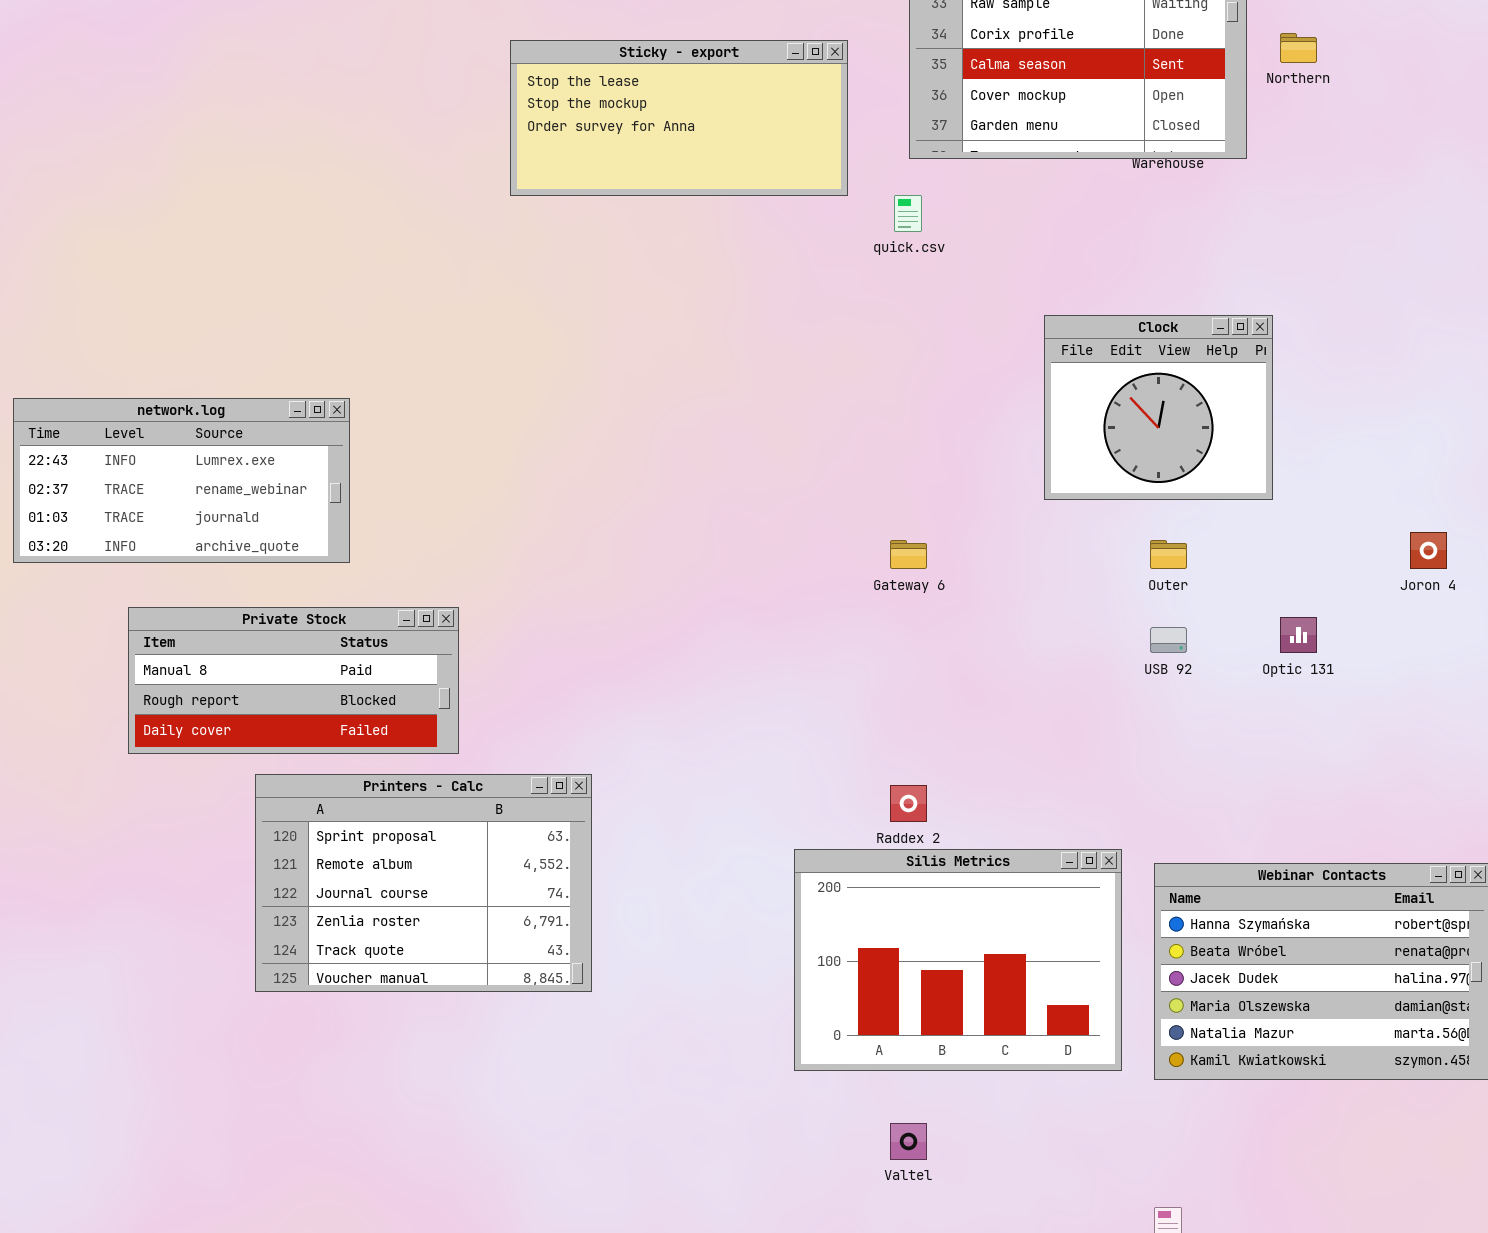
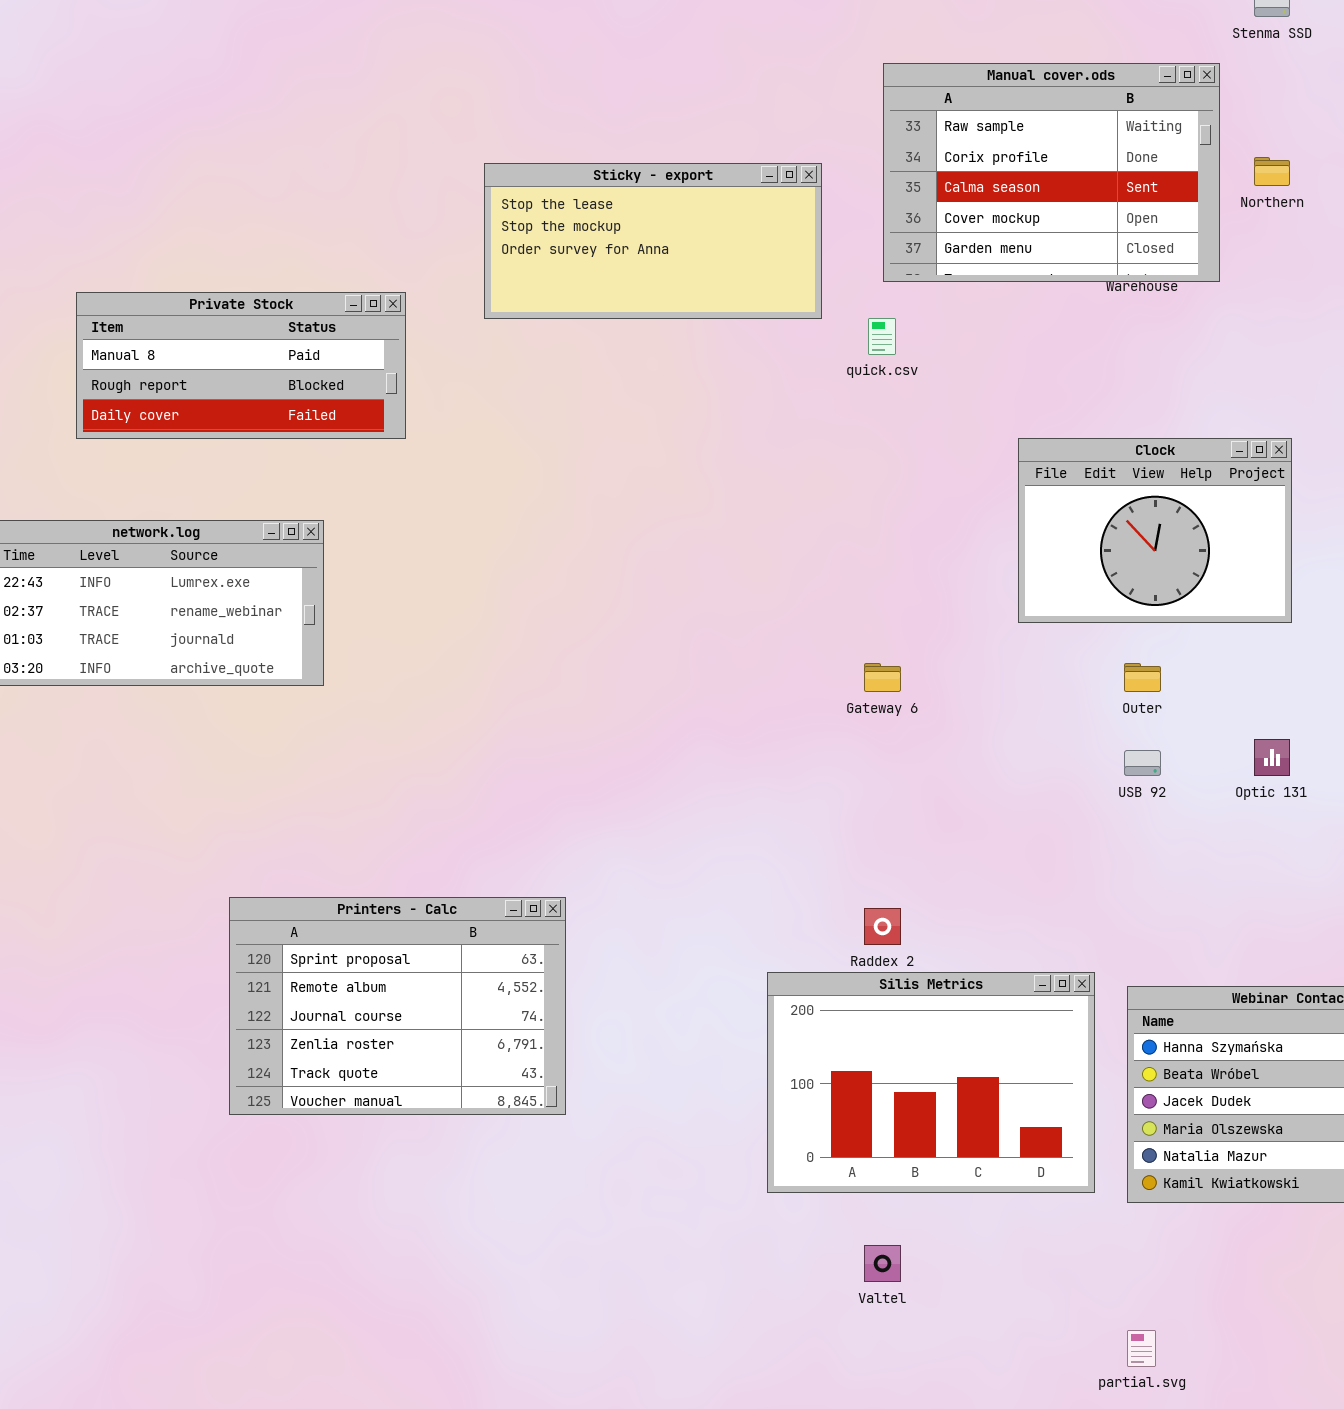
Clock: [1044,315,1273,500] -> [1018,438,1292,623], resized
Private Stock: [128,607,459,754] -> [76,292,406,439], moved

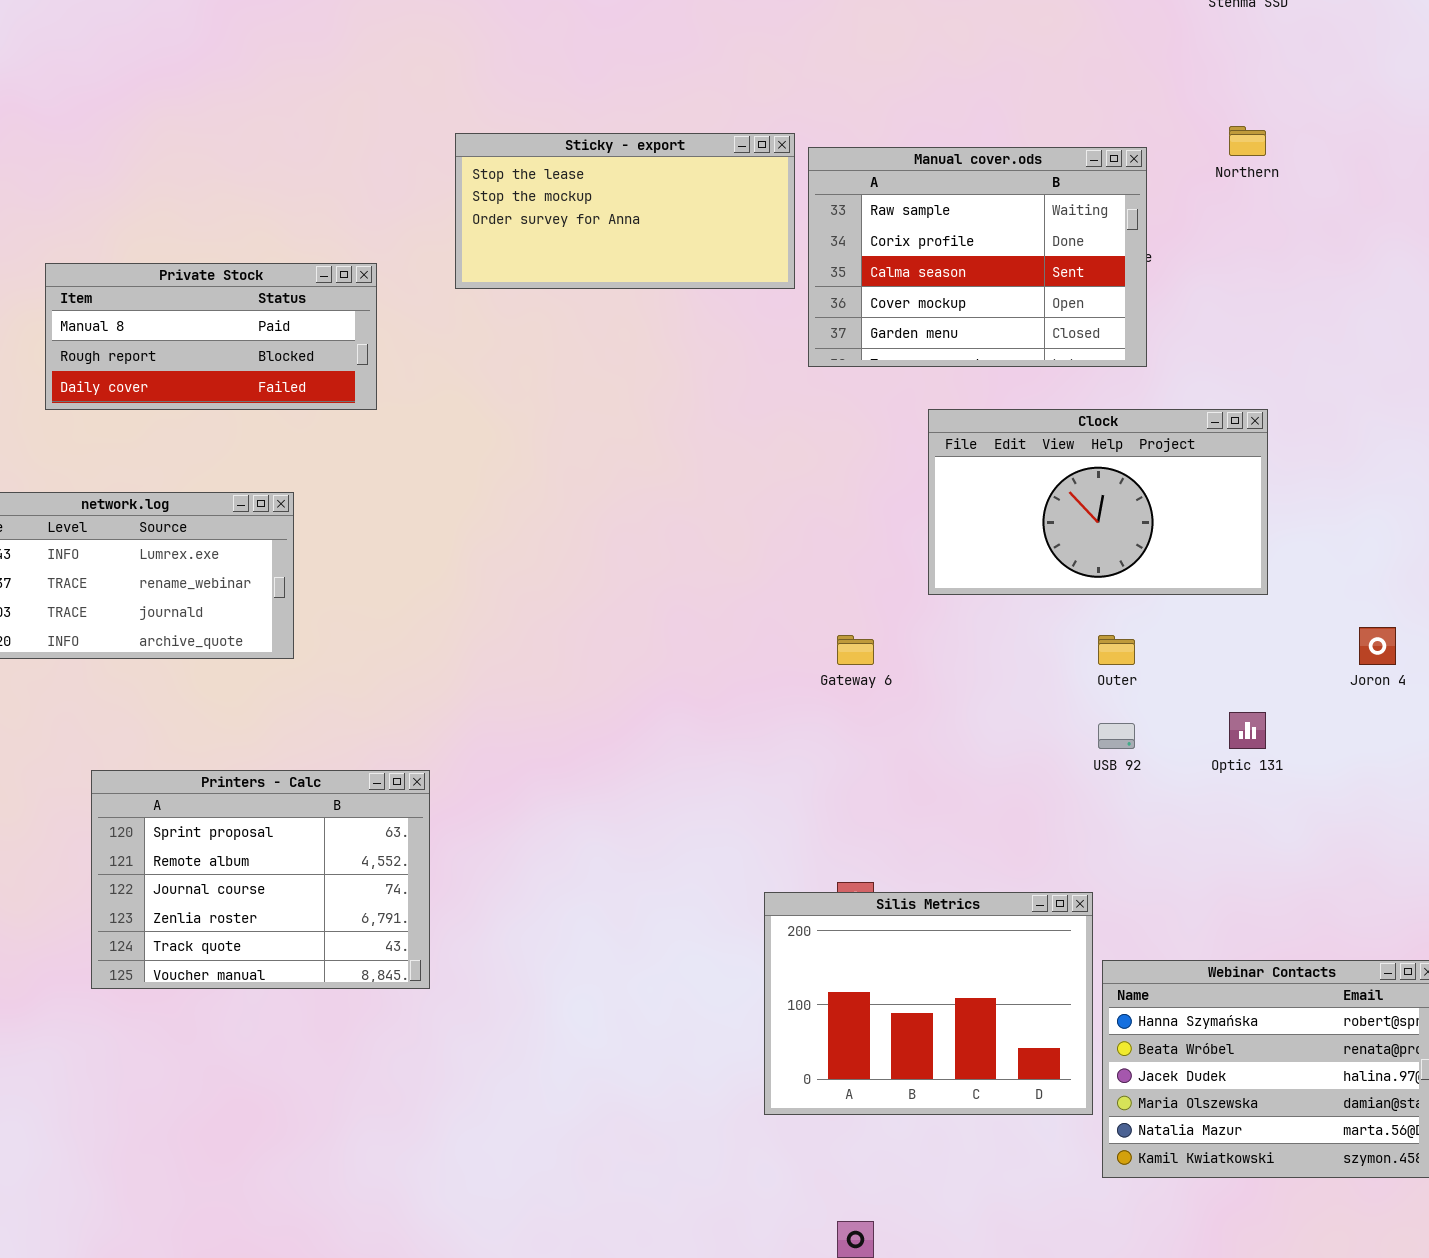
Manual cover.ods: [883,63,1220,282] -> [808,147,1147,367], moved
Clock: [1018,438,1292,623] -> [928,409,1268,595], resized
Printers - Calc: [229,897,566,1115] -> [91,770,430,989], moved
Silis Metrics: [767,972,1095,1193] -> [764,892,1093,1115], moved

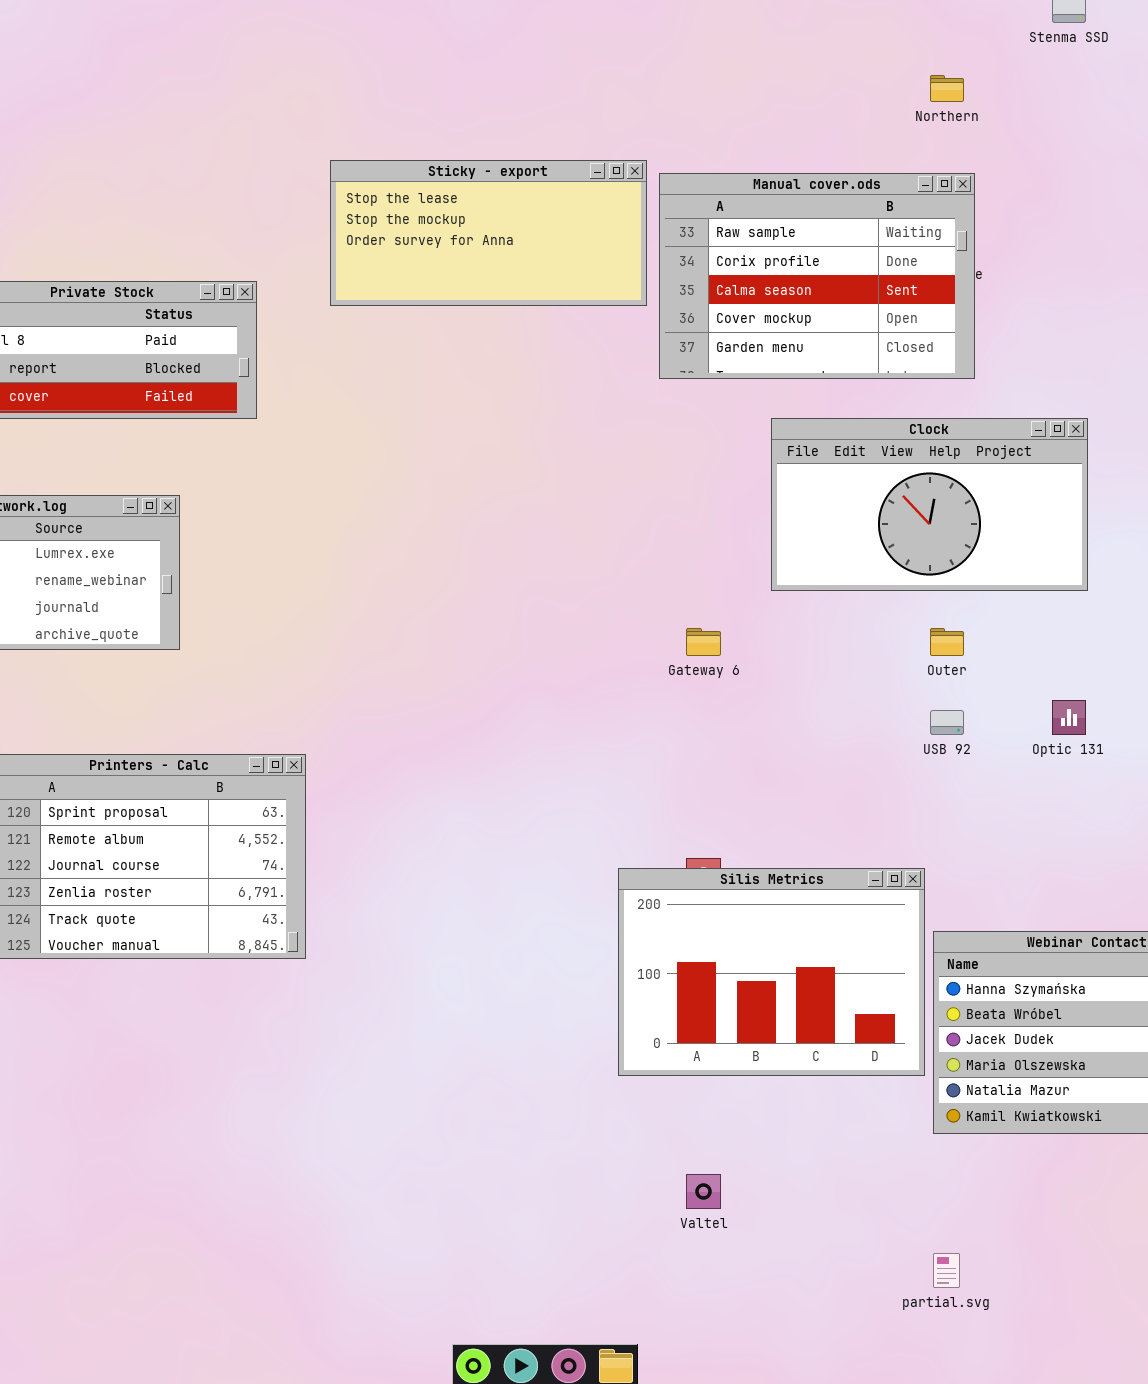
Northern: [1229,126,1266,156] -> [930,75,964,102], moved

